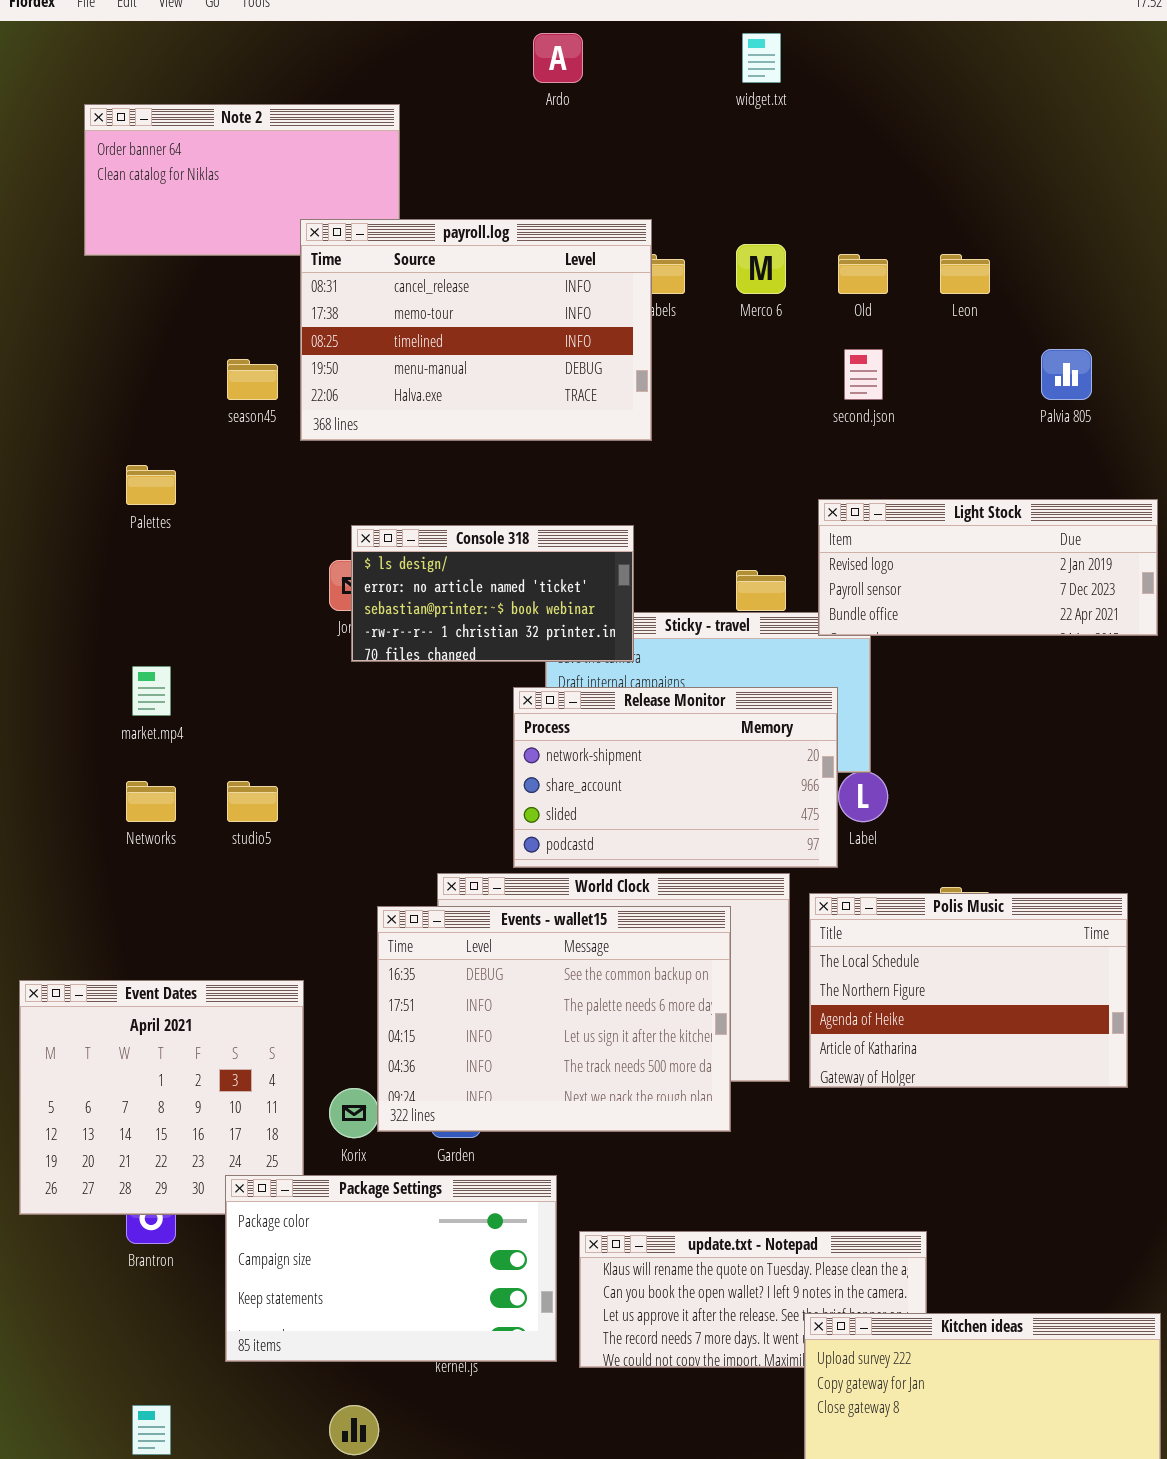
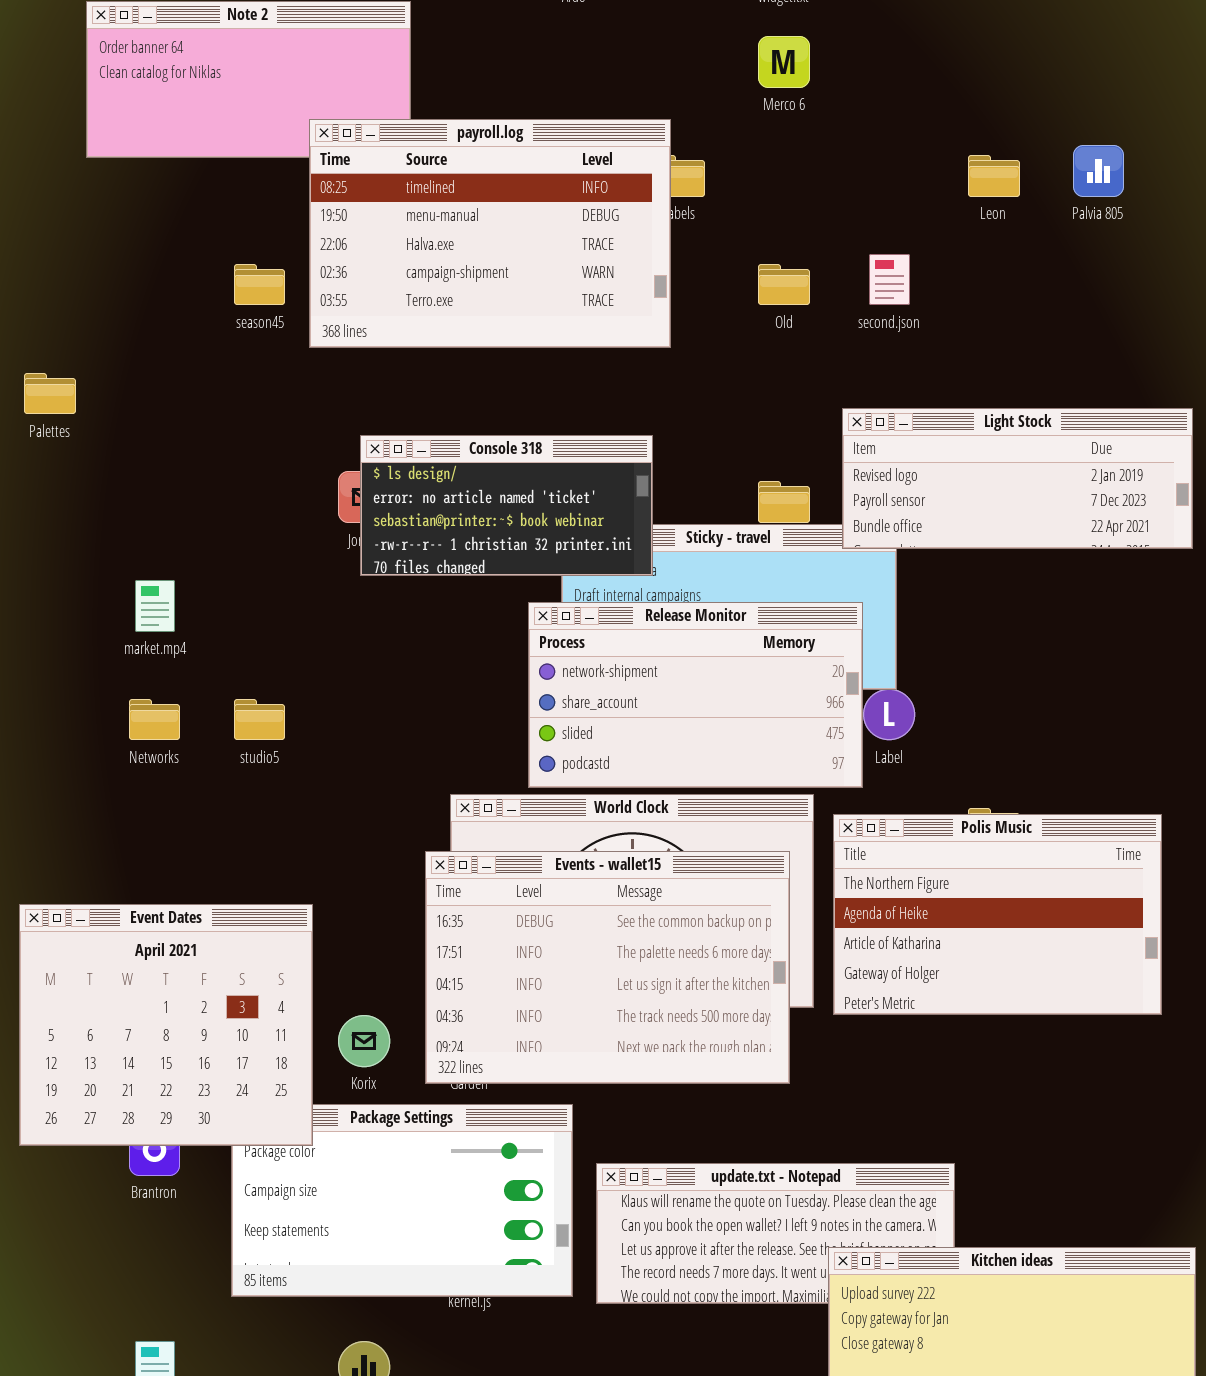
payroll.log: [300,219,652,441] -> [309,119,671,348], scrolled down 2 rows
Merco 6: [736,244,786,294] -> [758,36,810,88], moved
Old: [838,254,888,294] -> [758,264,810,305], moved
Palvia 805: [1041,349,1092,400] -> [1073,145,1124,197], moved
Palettes: [126,465,176,505] -> [24,373,76,414], moved
Polis Music: [809,893,1128,1088] -> [833,814,1162,1015], scrolled down 1 row
Events - wallet15: [377,906,731,1132] -> [425,851,790,1084], moved
Event Dates: [19,980,304,1215] -> [19,904,313,1146], raised

